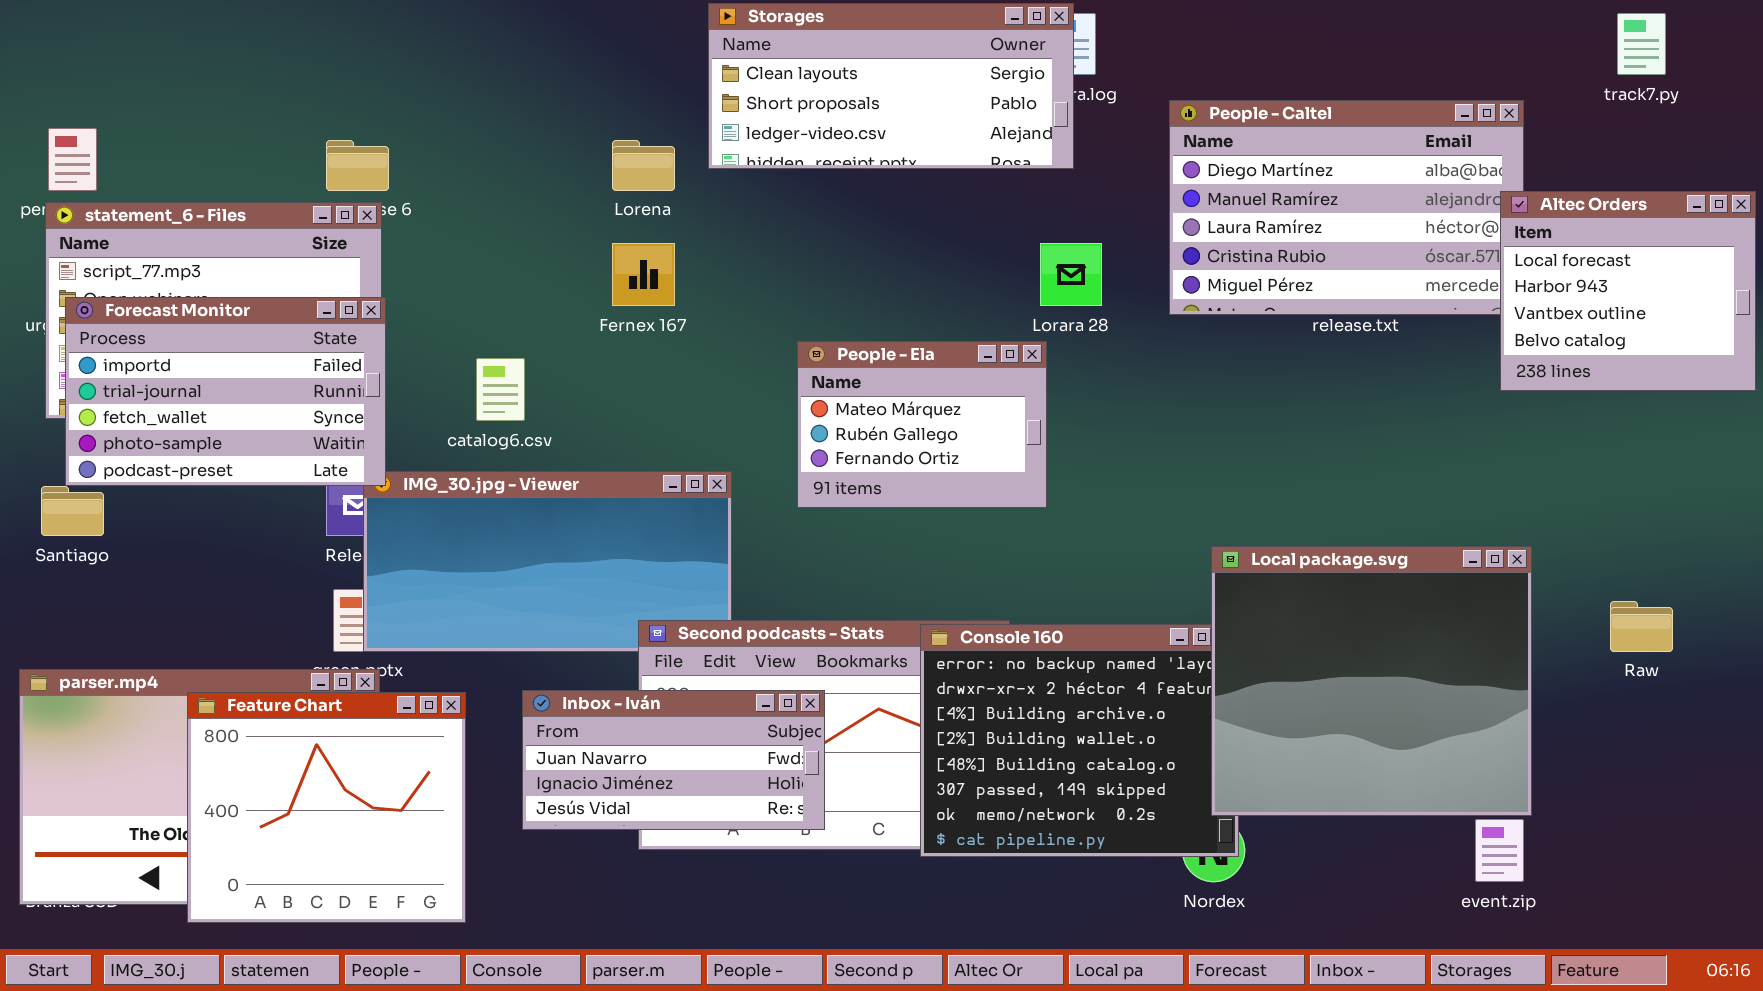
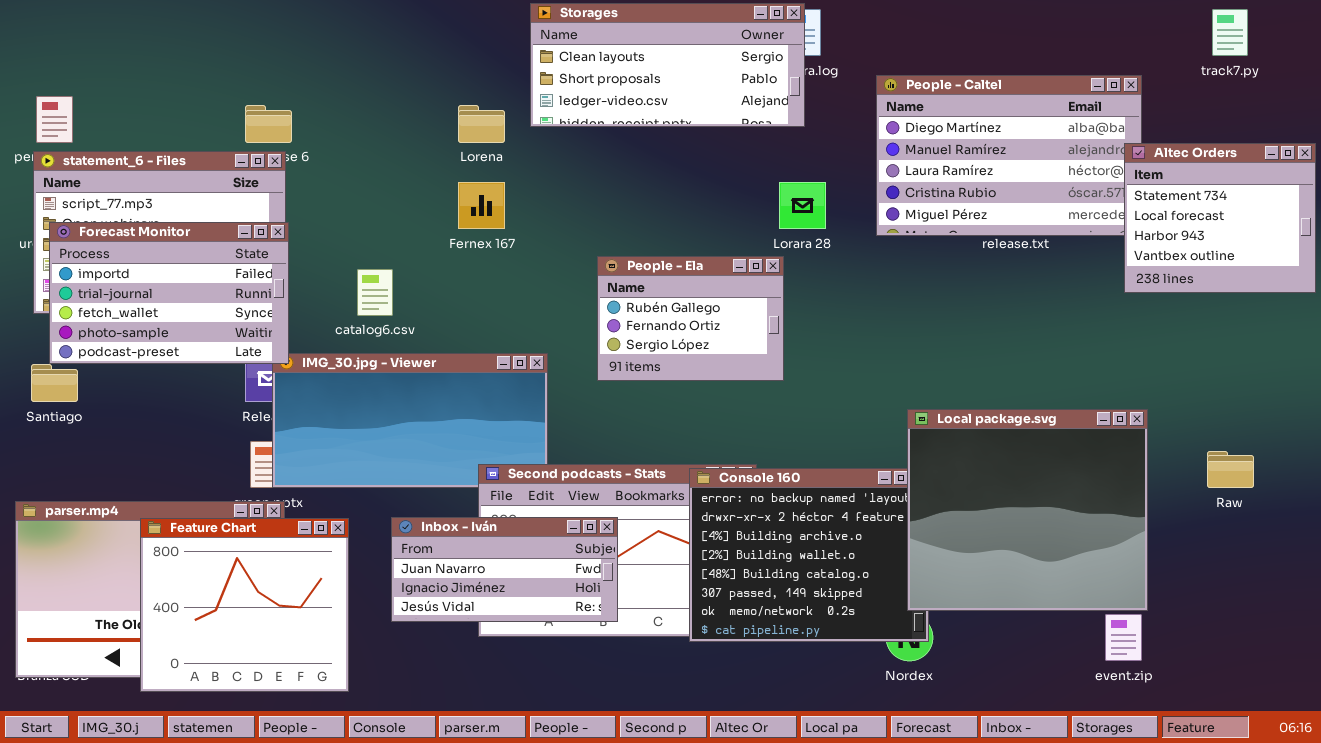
Altec Orders: [1500,191,1756,391] -> [1124,143,1316,293], scrolled up 1 row
People - Ela: [797,341,1047,508] -> [597,256,784,381], scrolled down 1 row

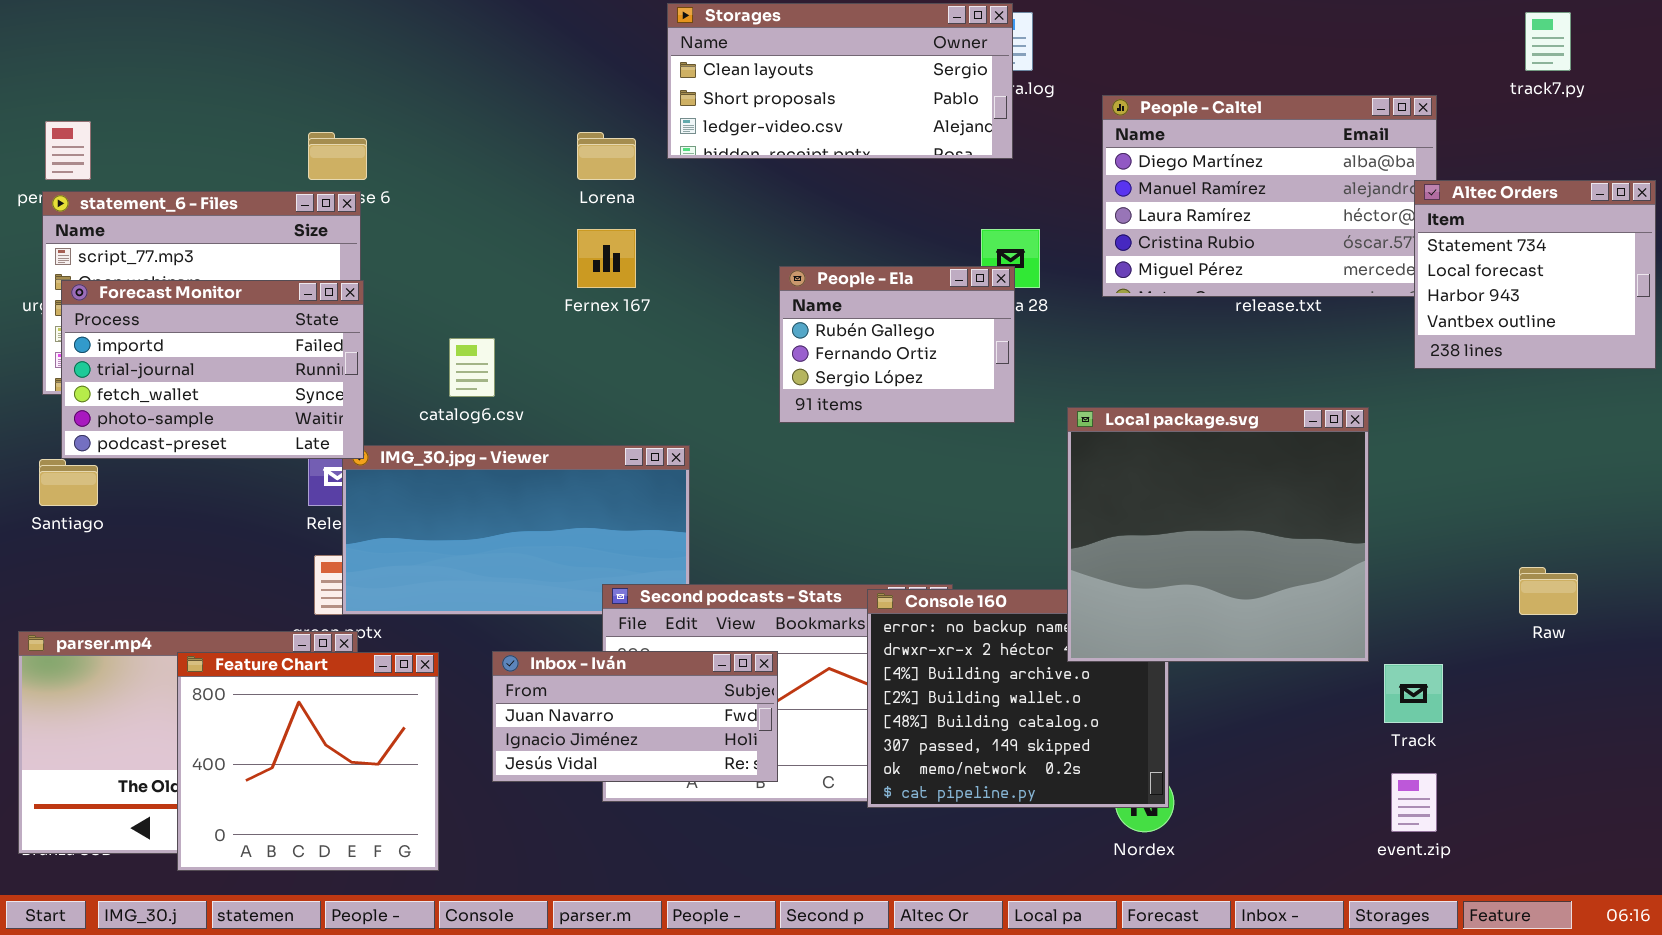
People - Ela: [597,256,784,381] -> [779,266,1015,423], moved
Local package.svg: [907,409,1148,611] -> [1067,407,1369,662], moved

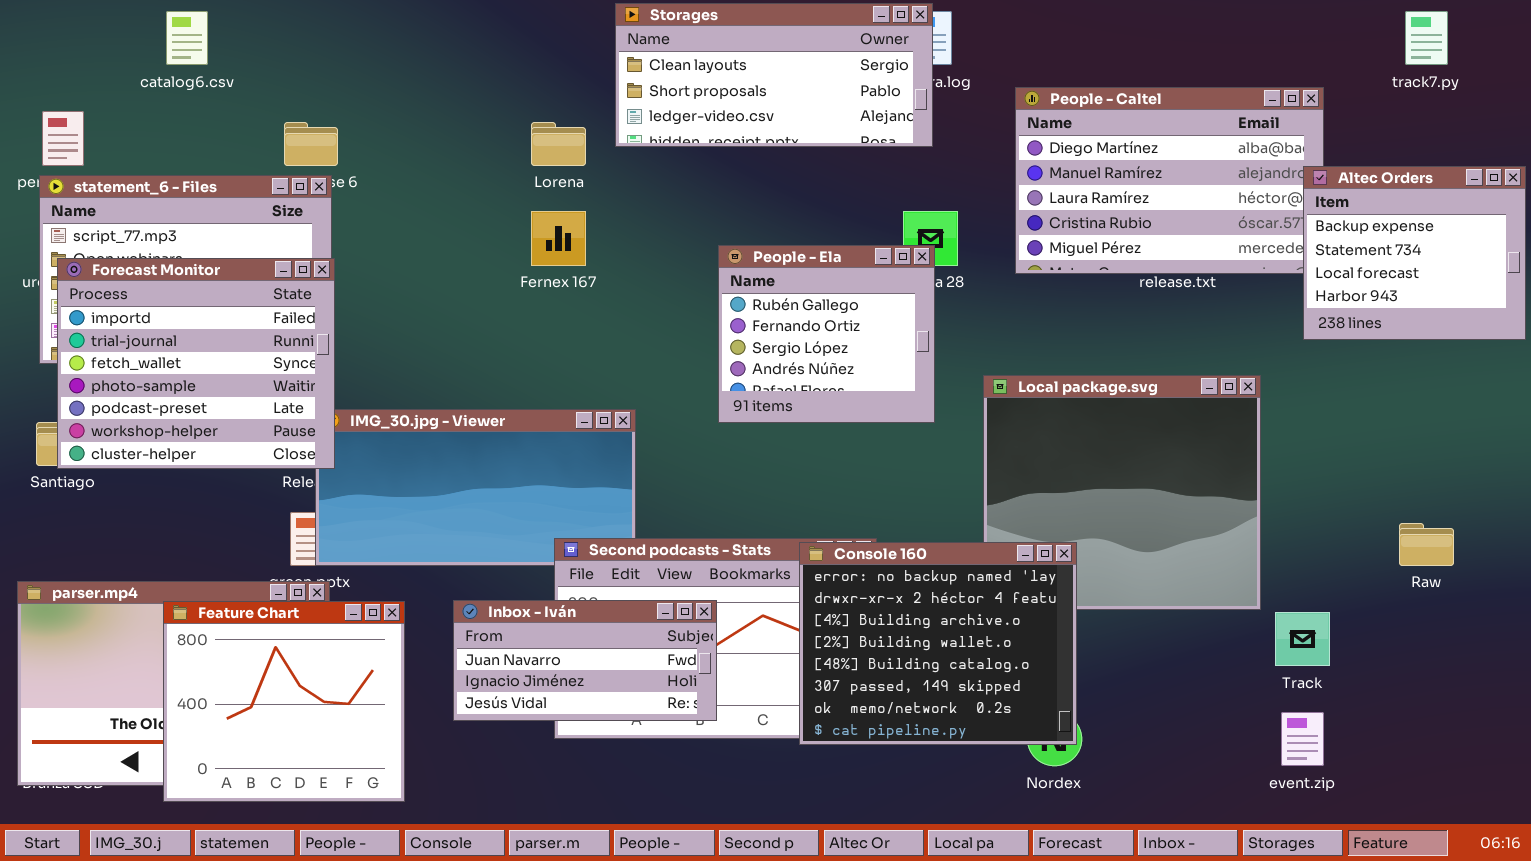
Altec Orders: [1414,180,1656,369] -> [1303,166,1526,340], scrolled up 1 row
People - Ela: [779,266,1015,423] -> [718,245,935,423], resized
Forecast Monitor: [61,280,364,459] -> [57,258,335,469], resized
catalog6.csv: [449,338,495,397] -> [166,11,208,65], moved
Console 160: [867,589,1169,808] -> [799,542,1077,745], raised

